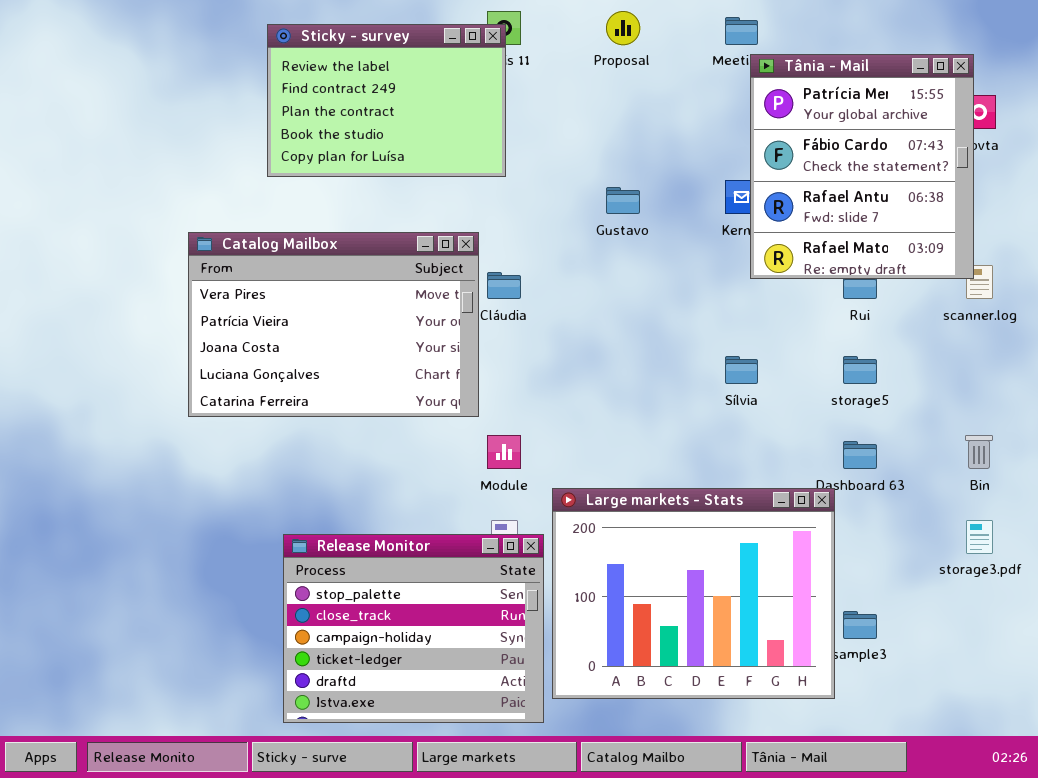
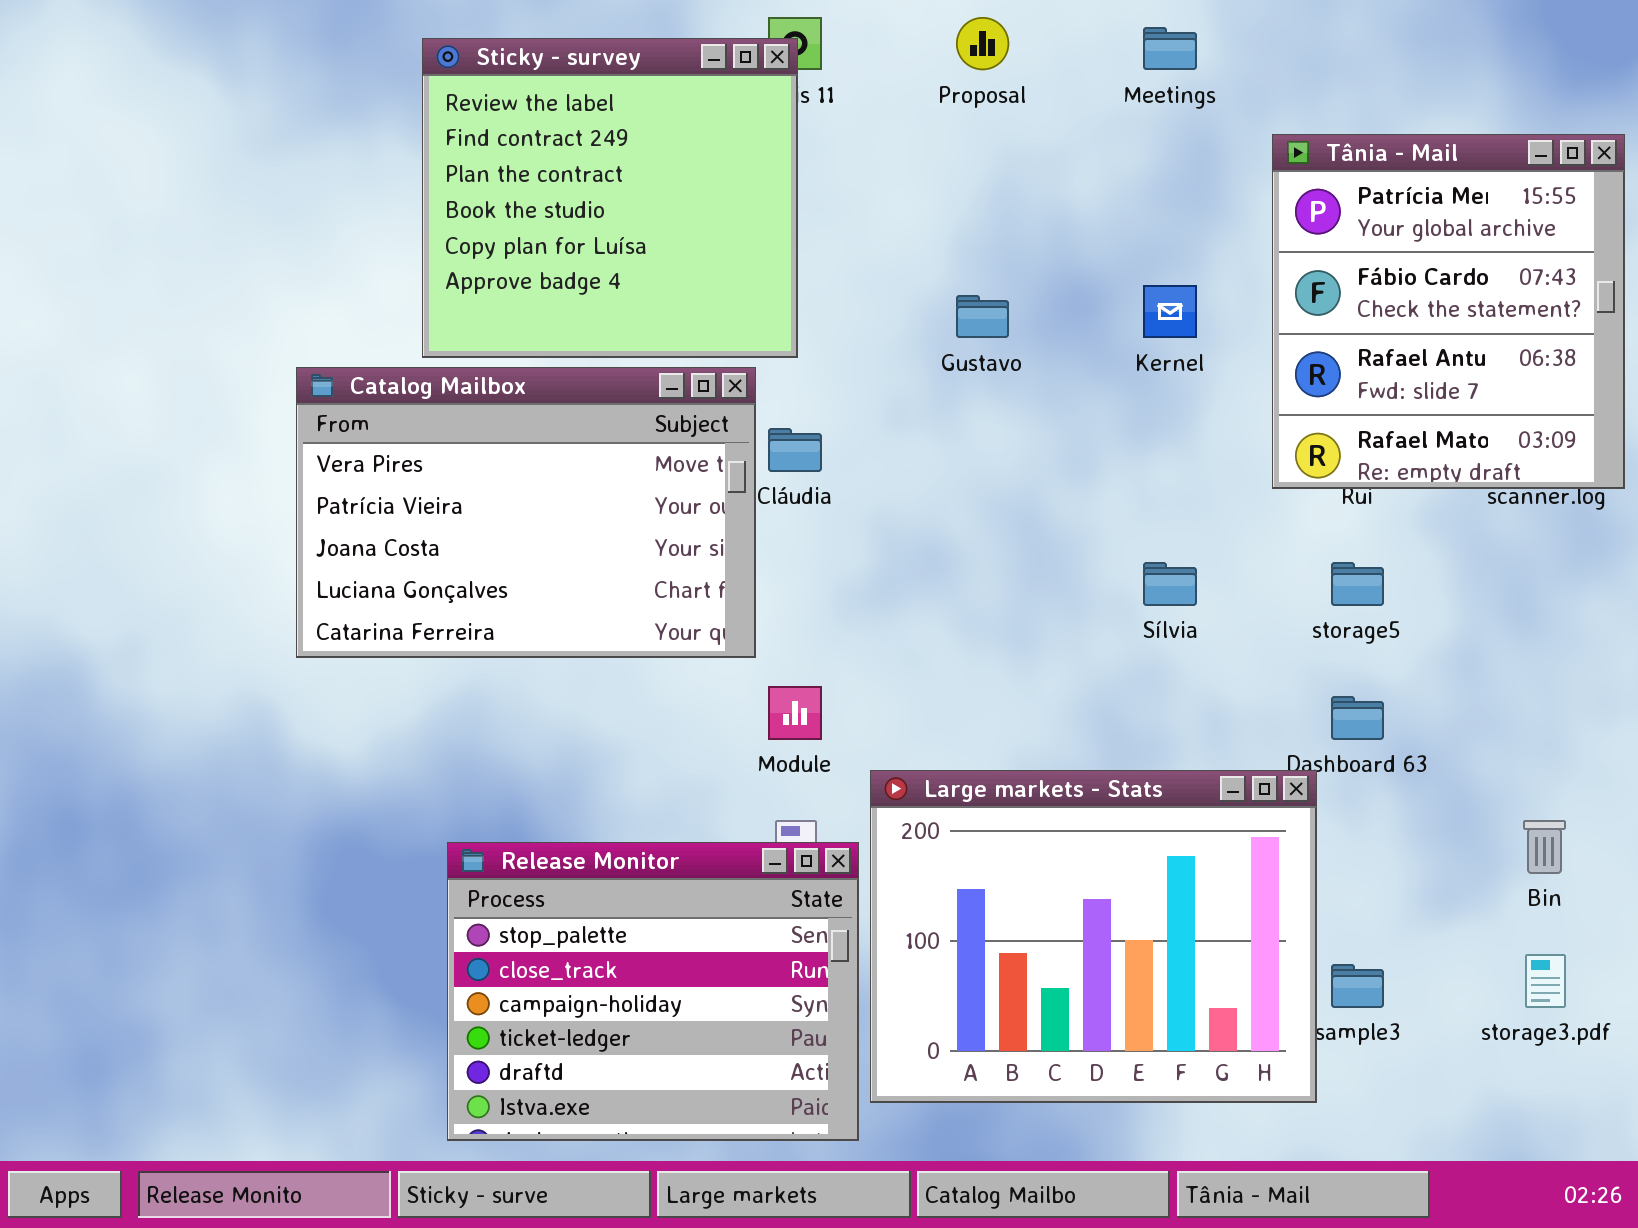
Sticky - survey: [267,24,506,177] -> [422,38,798,358], resized
Tânia - Mail: [750,54,974,279] -> [1272,134,1625,489], moved
Bin: [965,435,993,469] -> [1523,820,1566,874], moved
storage3.pdf: [966,520,993,554] -> [1525,954,1566,1008], moved

